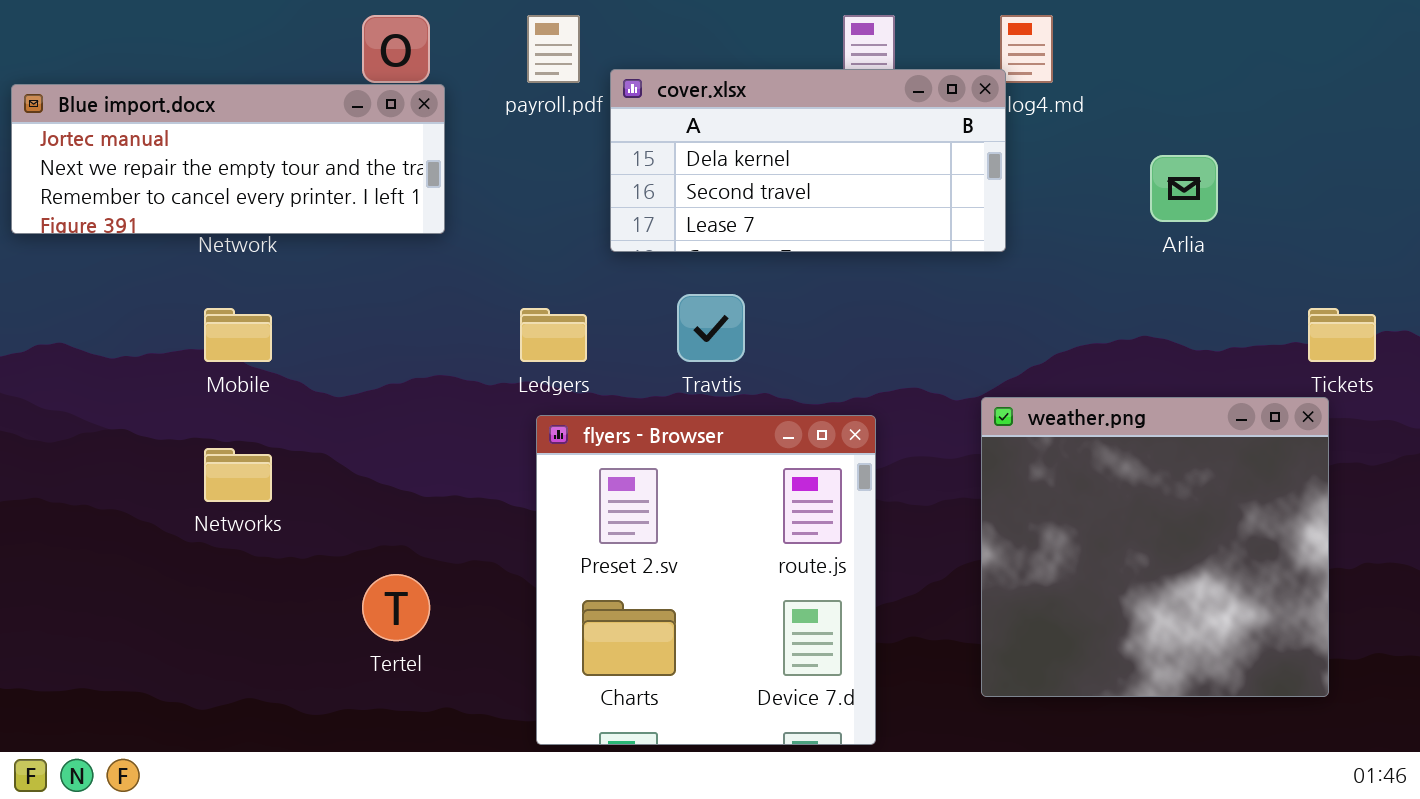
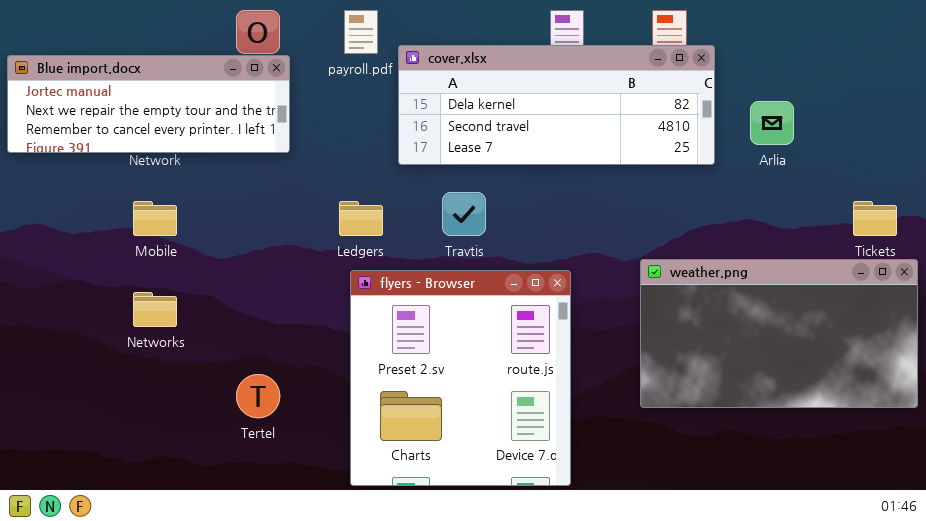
cover.xlsx: [610,69,1006,252] -> [398,45,715,165], resized
weather.png: [981,397,1329,697] -> [640,259,918,408], resized

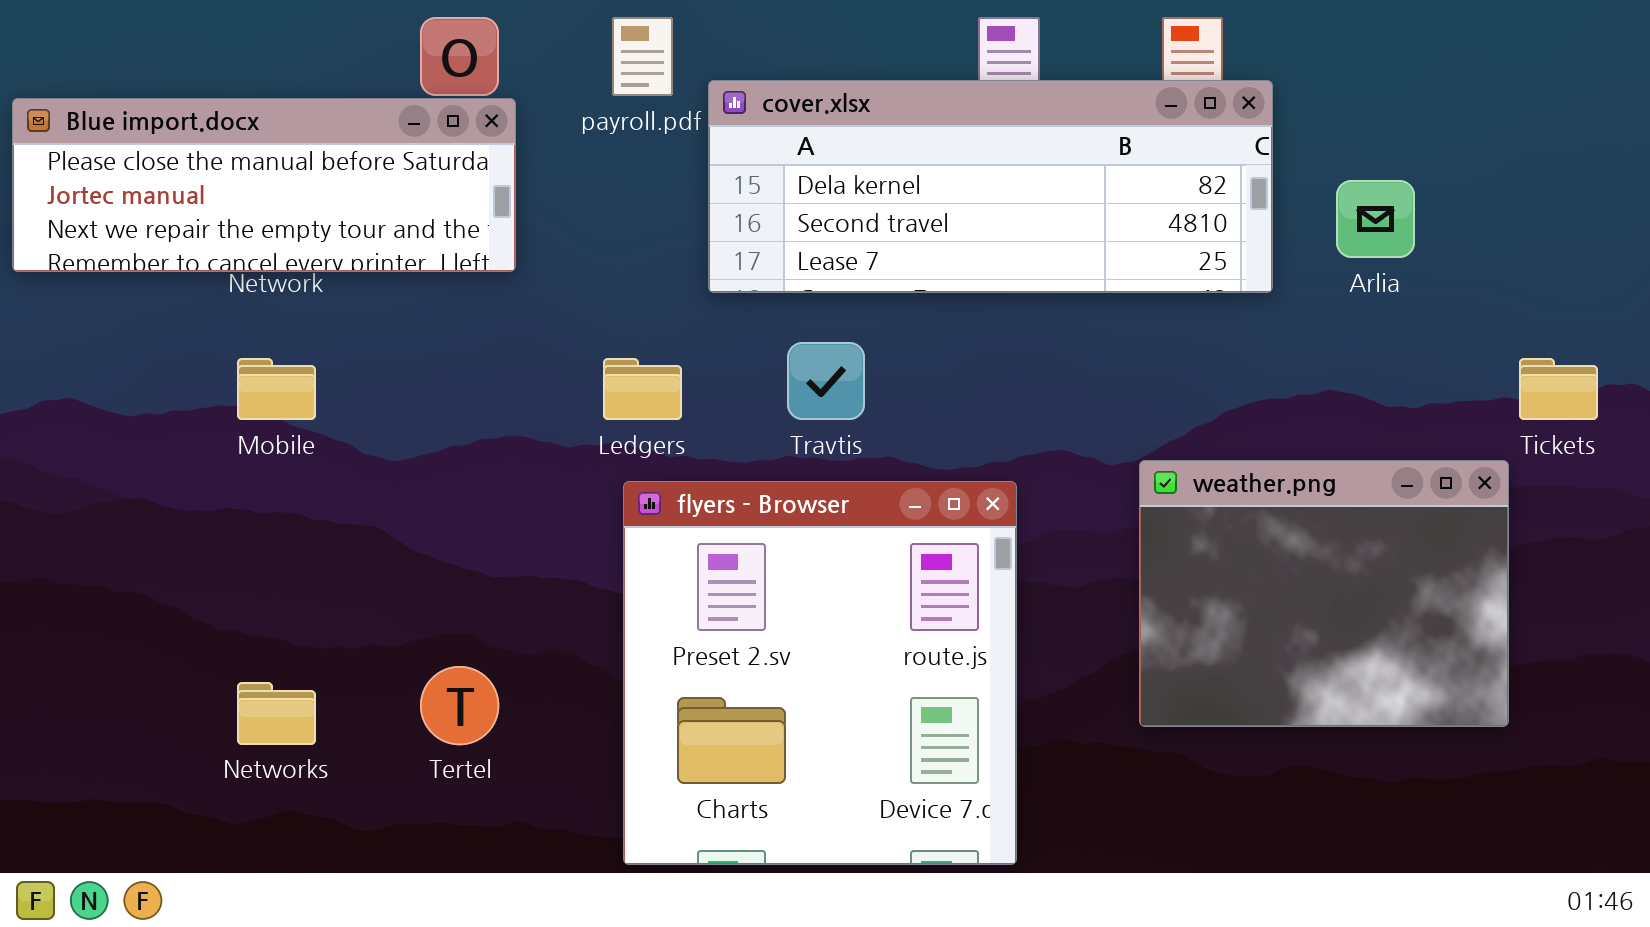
Blue import.docx: [7,55,290,153] -> [12,98,516,272], scrolled up 1 row
weather.png: [640,259,918,408] -> [1139,460,1509,727], resized
Networks: [133,292,177,327] -> [237,682,316,745], moved

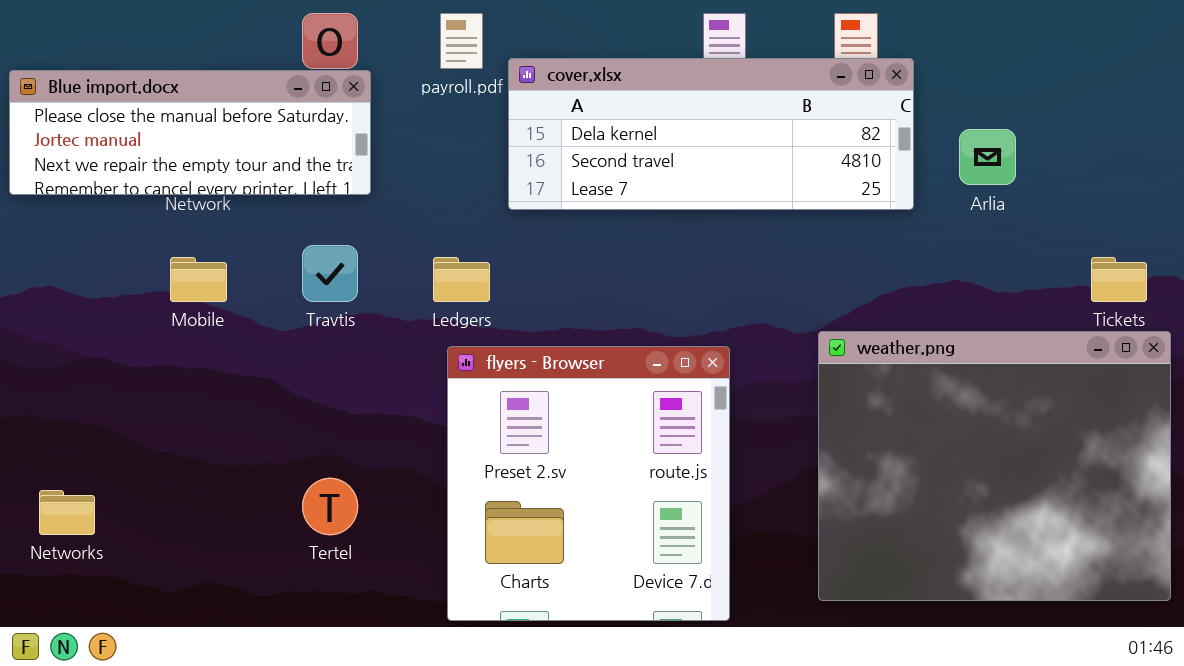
Travtis: [787,342,865,420] -> [302,245,358,302], moved
weather.png: [1139,460,1509,727] -> [818,331,1171,601], resized
Networks: [237,682,316,745] -> [39,490,95,535], moved

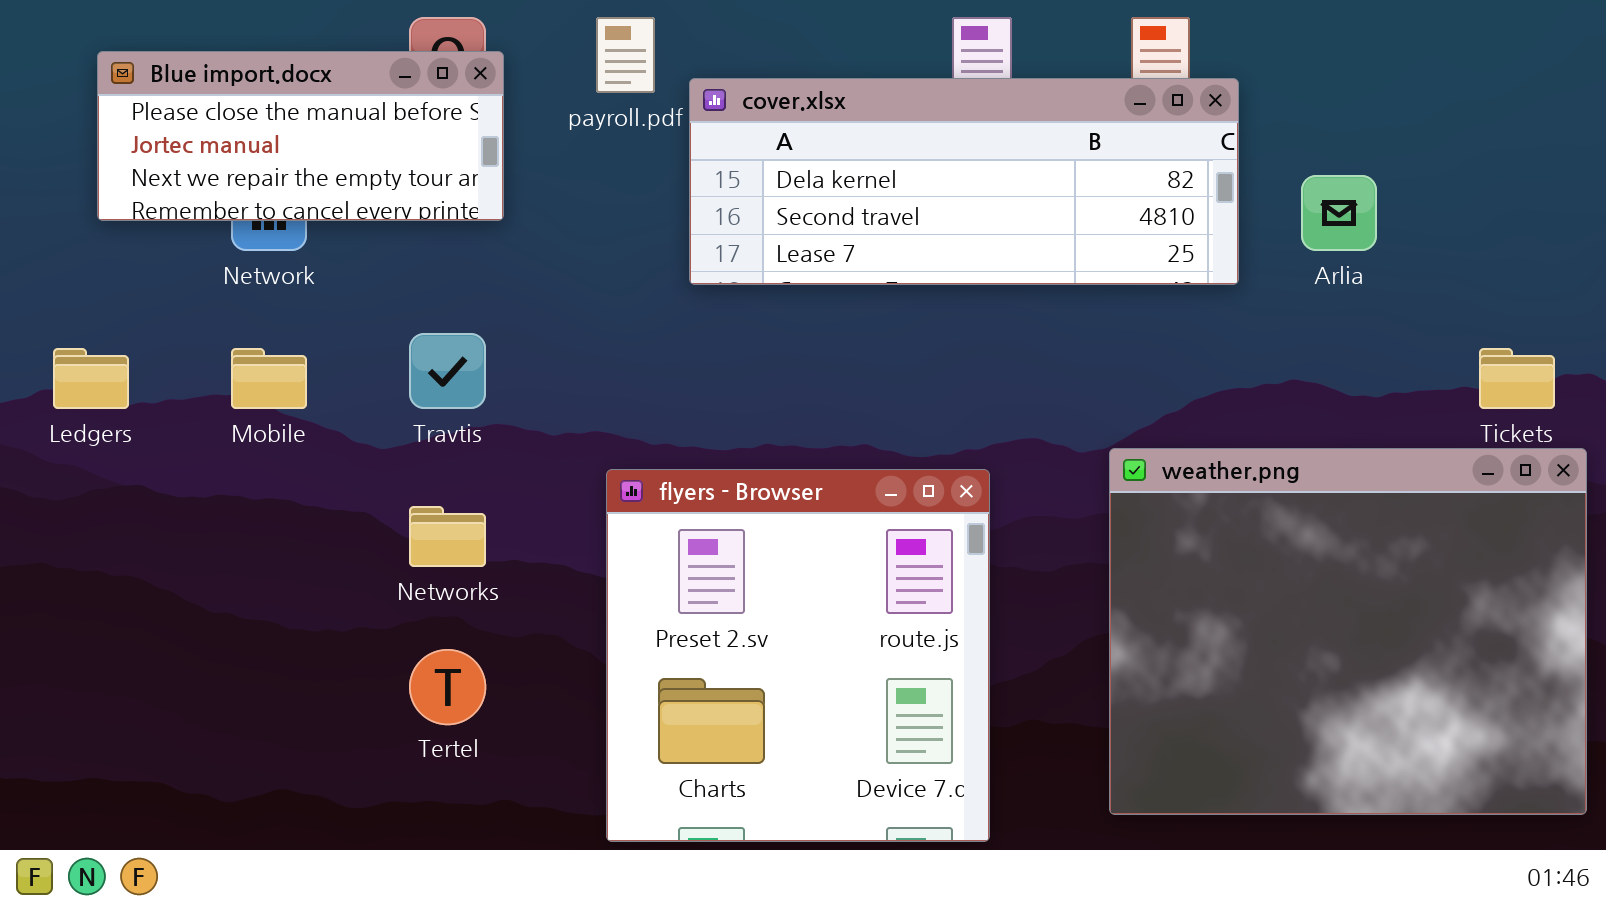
Blue import.docx: [9,70,371,195] -> [97,51,504,221], moved, resized
Ledgers: [433,257,490,302] -> [53,348,129,409], moved
Networks: [39,490,95,535] -> [409,506,486,567], moved

